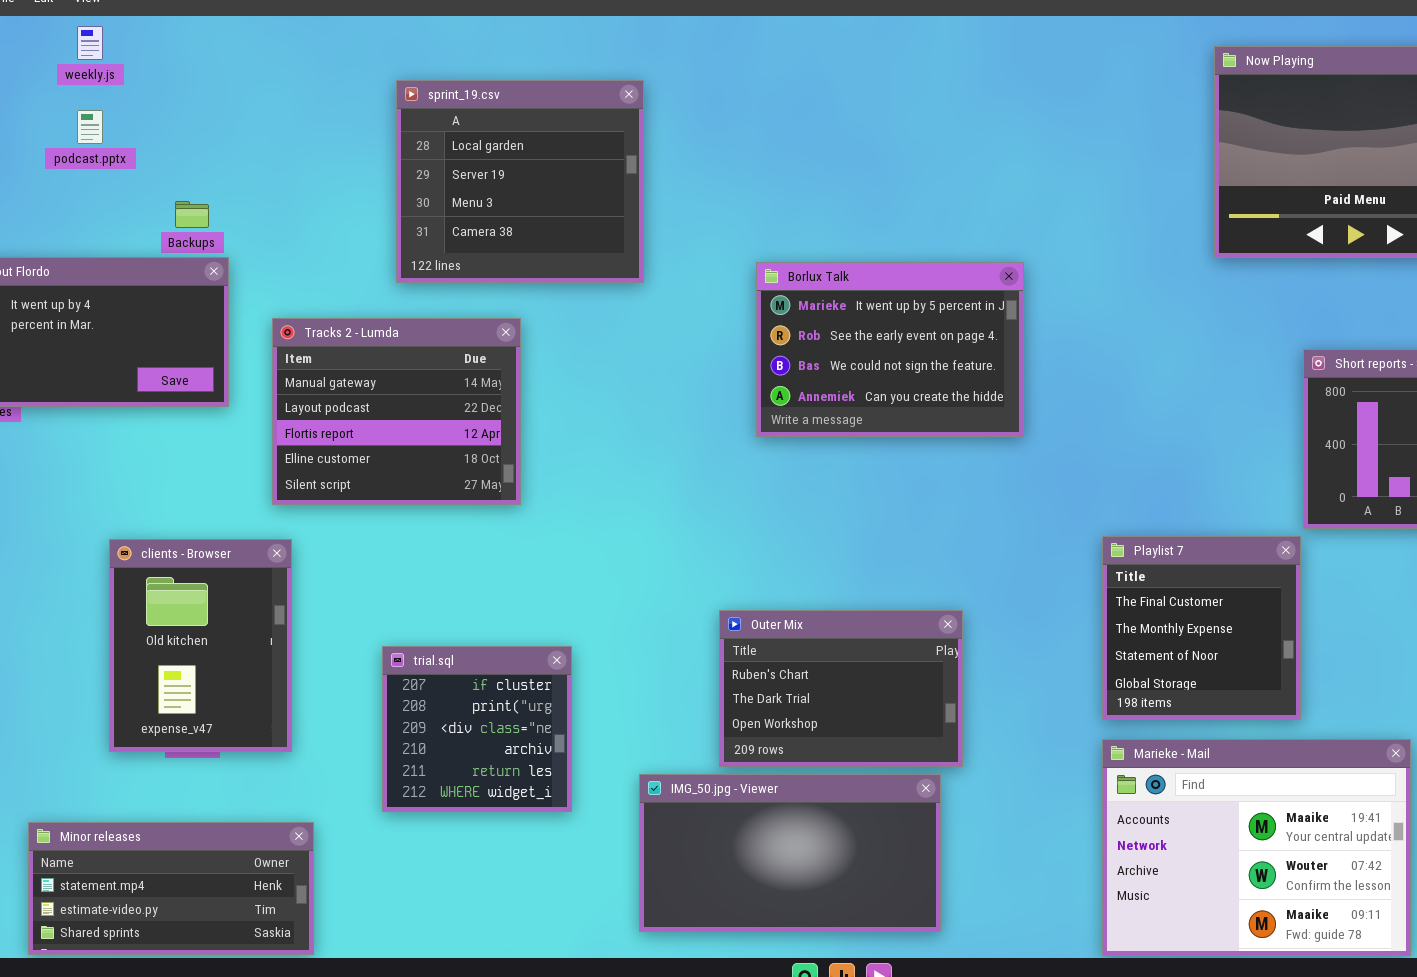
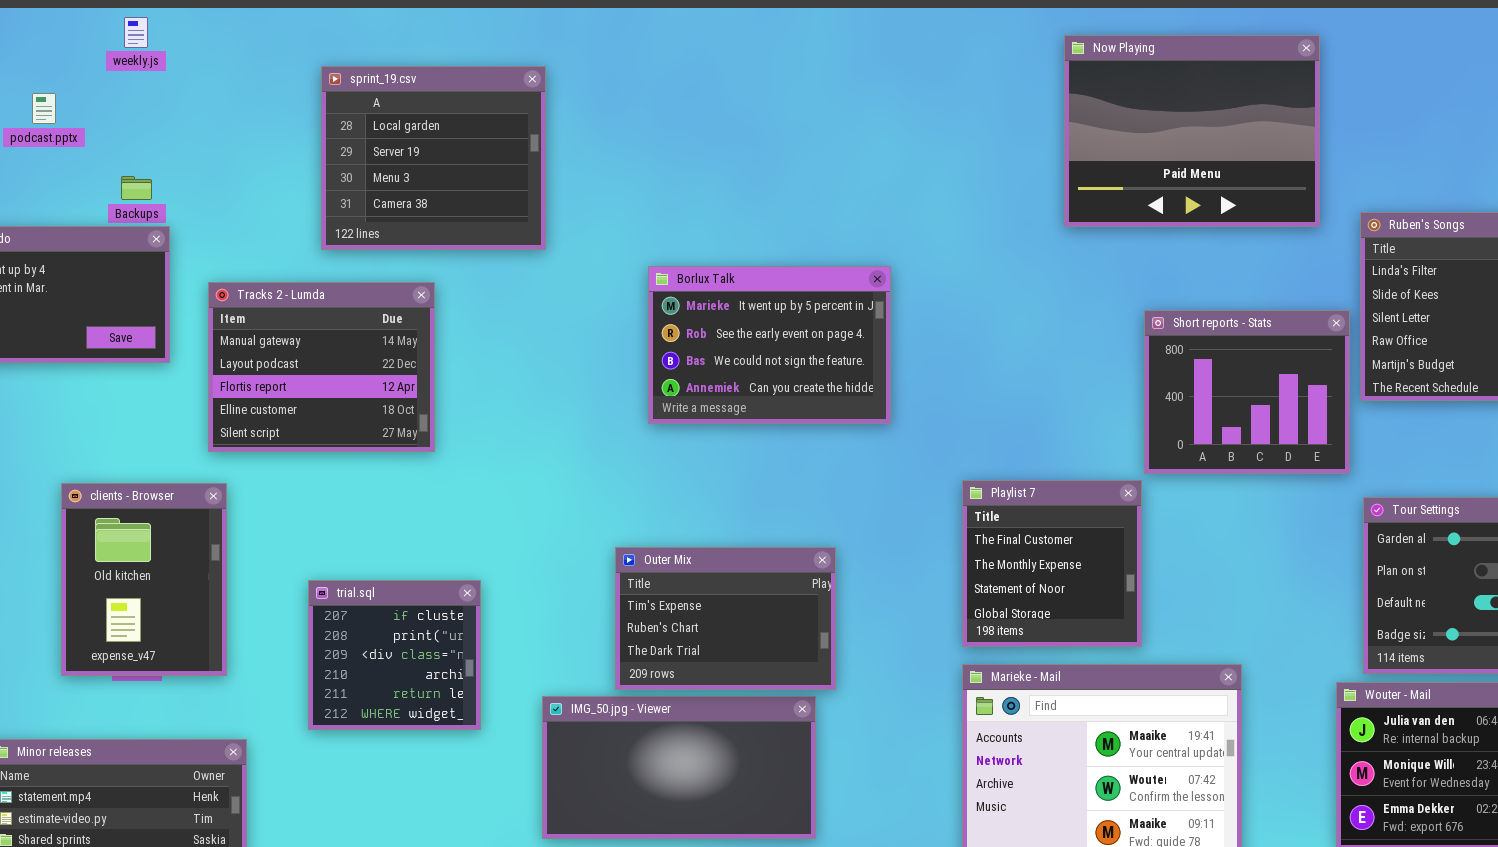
weekly.js: [77,26,103,60] -> [124,17,148,48], moved
Borlux Talk: [756,262,1024,437] -> [648,266,891,424], moved
Outer Mix: [719,610,963,767] -> [615,547,836,690], scrolled up 1 row

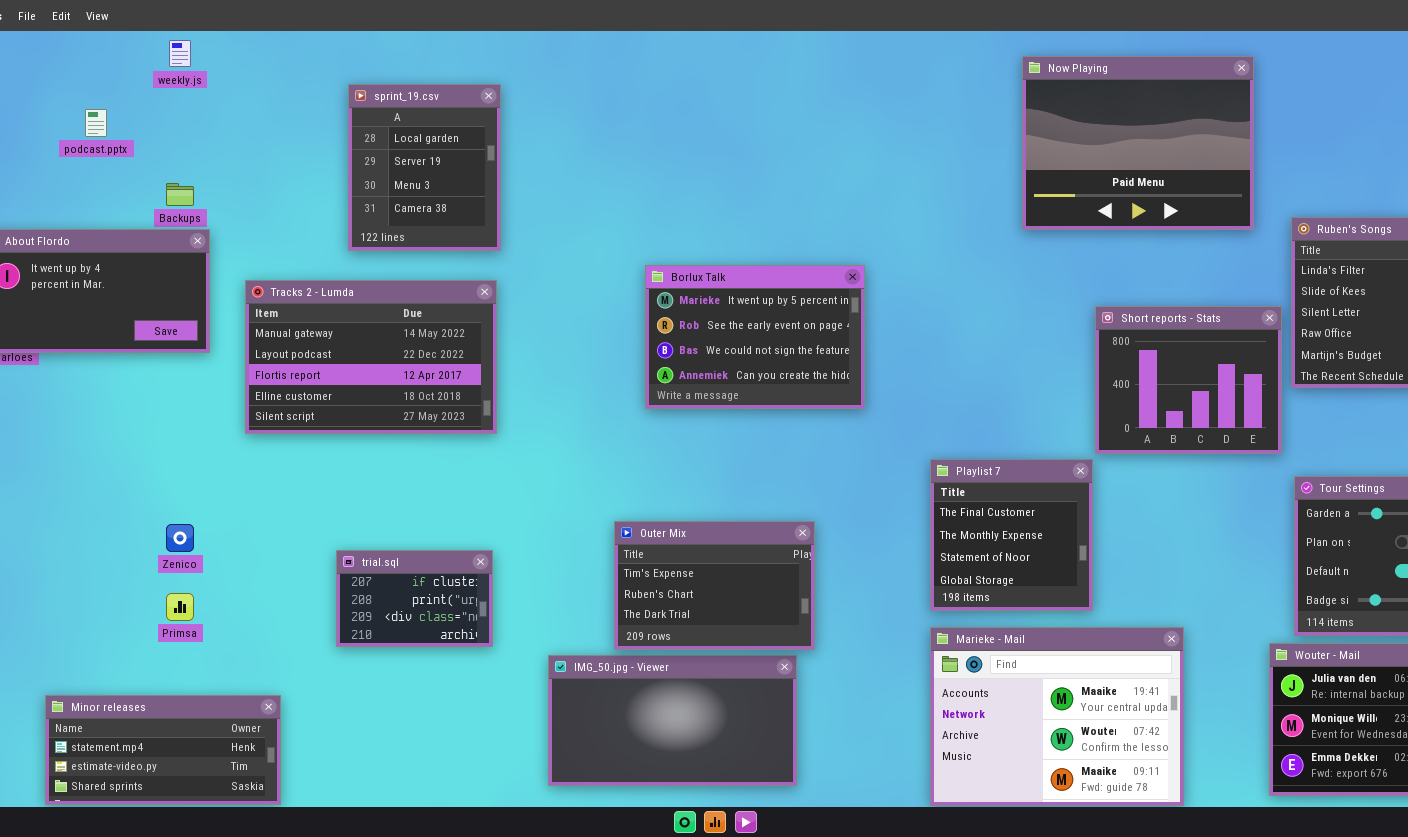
sprint_19.csv: [321,66,546,250] -> [348,84,501,251], resized
Tracks 2 - Lumda: [208,282,435,452] -> [245,280,497,434], resized
clients - Browser: [61,483,227,676] -> none, closed
trial.sql: [308,580,481,730] -> [336,550,493,647], resized

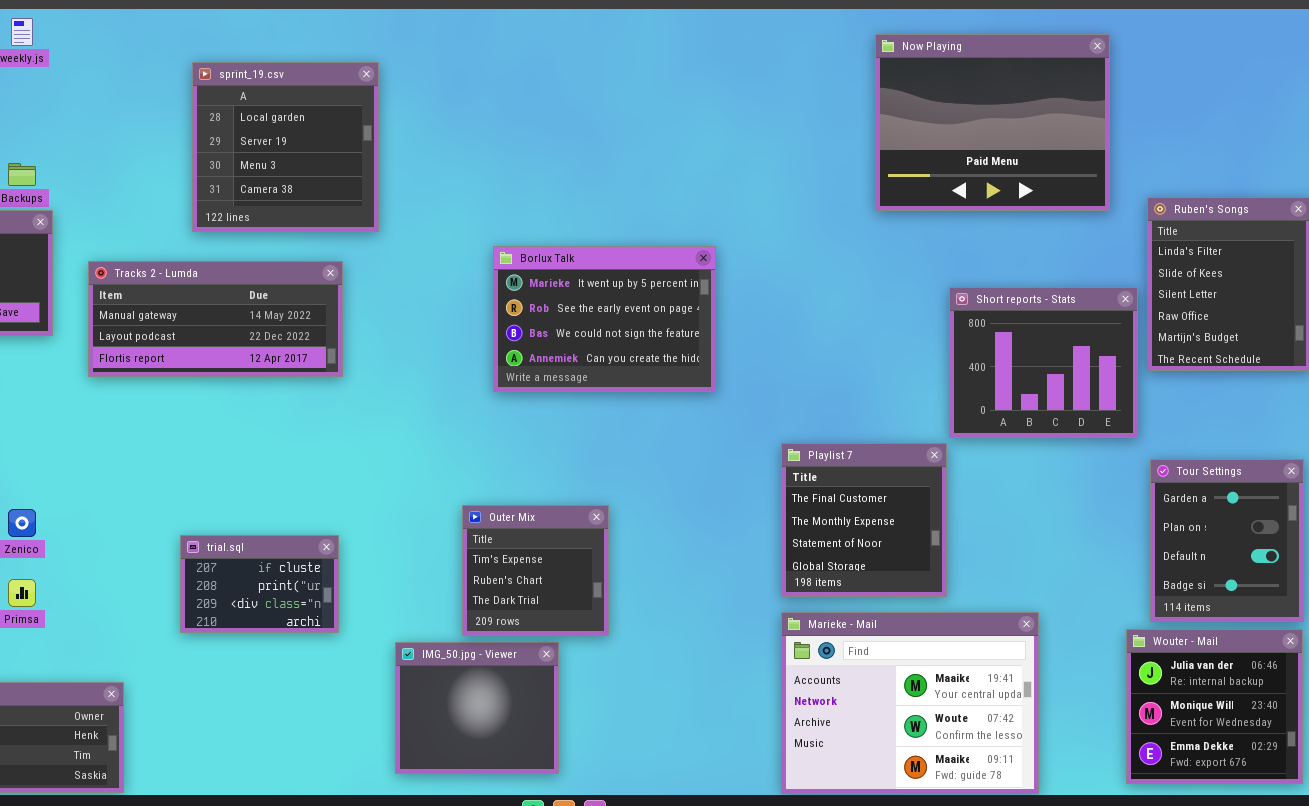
sprint_19.csv: [348,84,501,251] -> [192,62,379,232], resized
Tracks 2 - Lumda: [245,280,497,434] -> [88,261,343,377], resized
Outer Mix: [614,521,815,650] -> [462,505,609,636], resized
IMG_50.jpg - Viewer: [548,655,797,786] -> [395,642,559,774], resized

